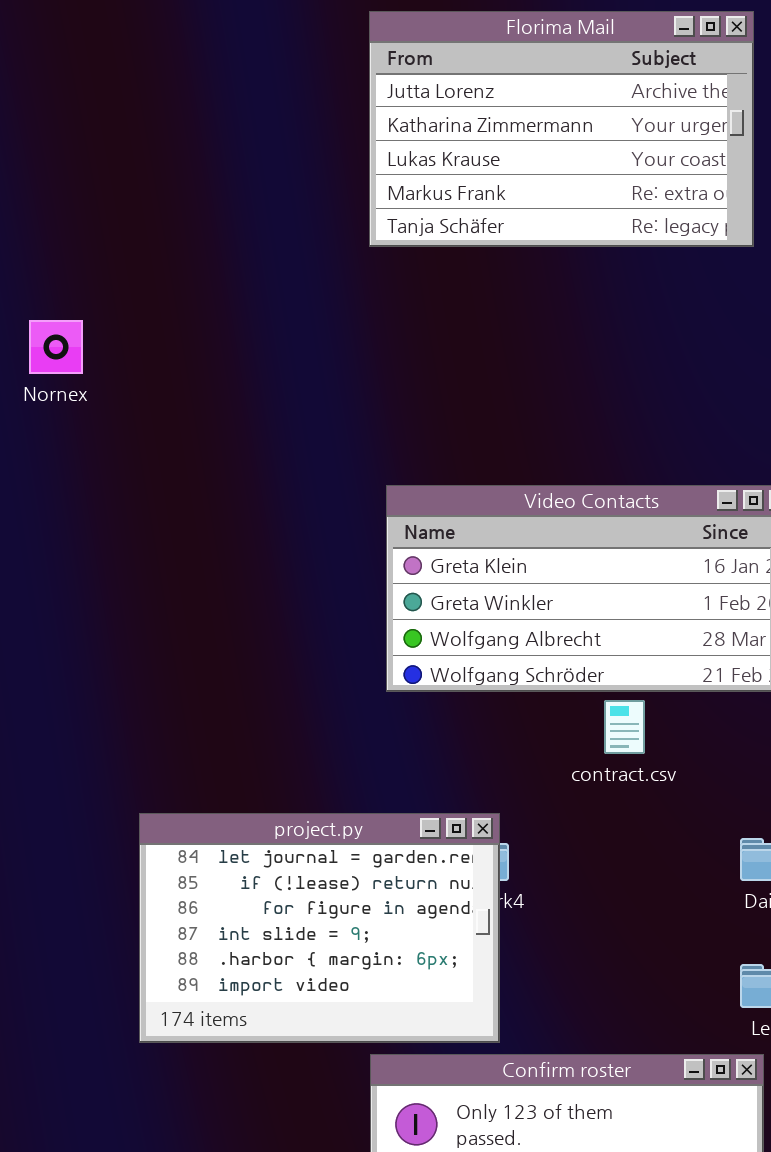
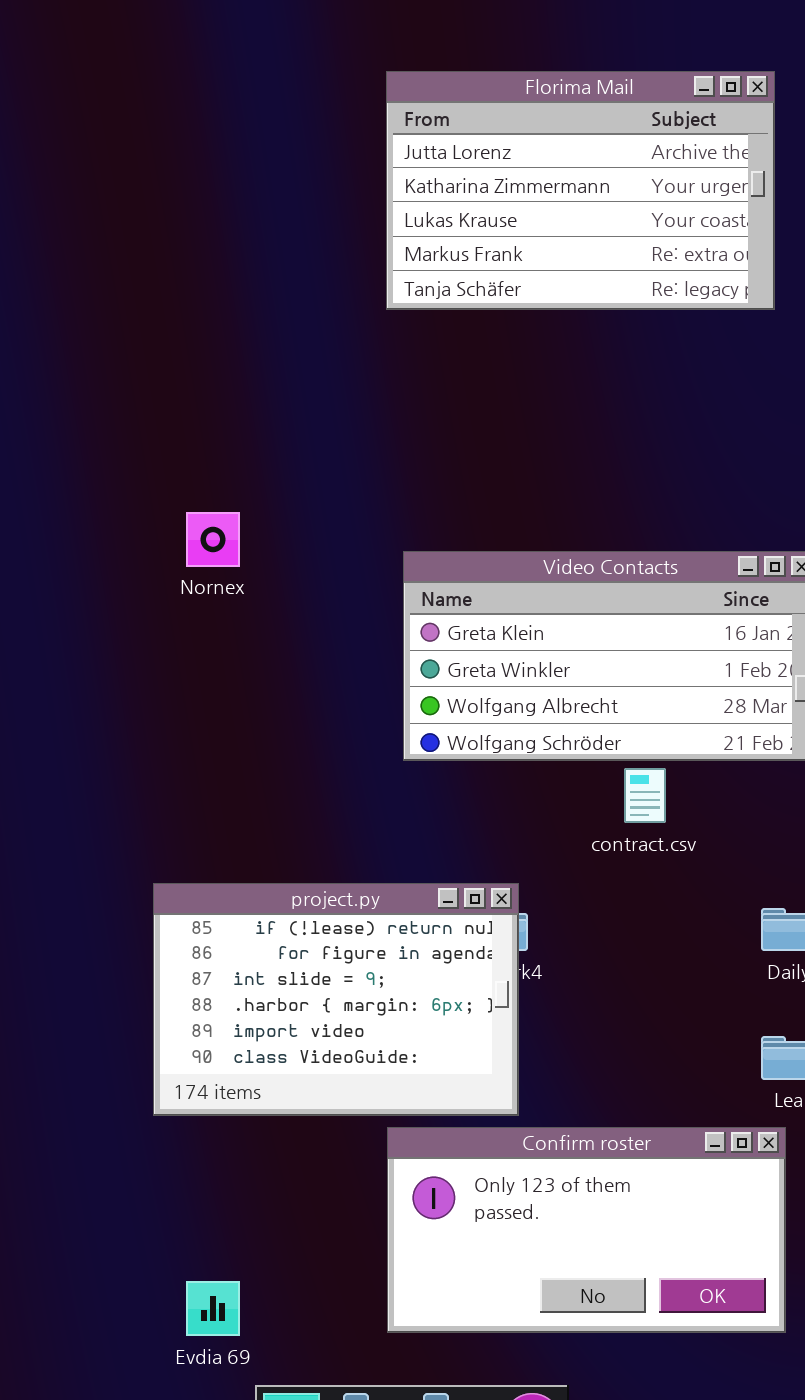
Nornex: [29,320,83,374] -> [186,512,240,567], moved
project.py: [139,813,500,1043] -> [153,883,519,1116], scrolled down 1 row

